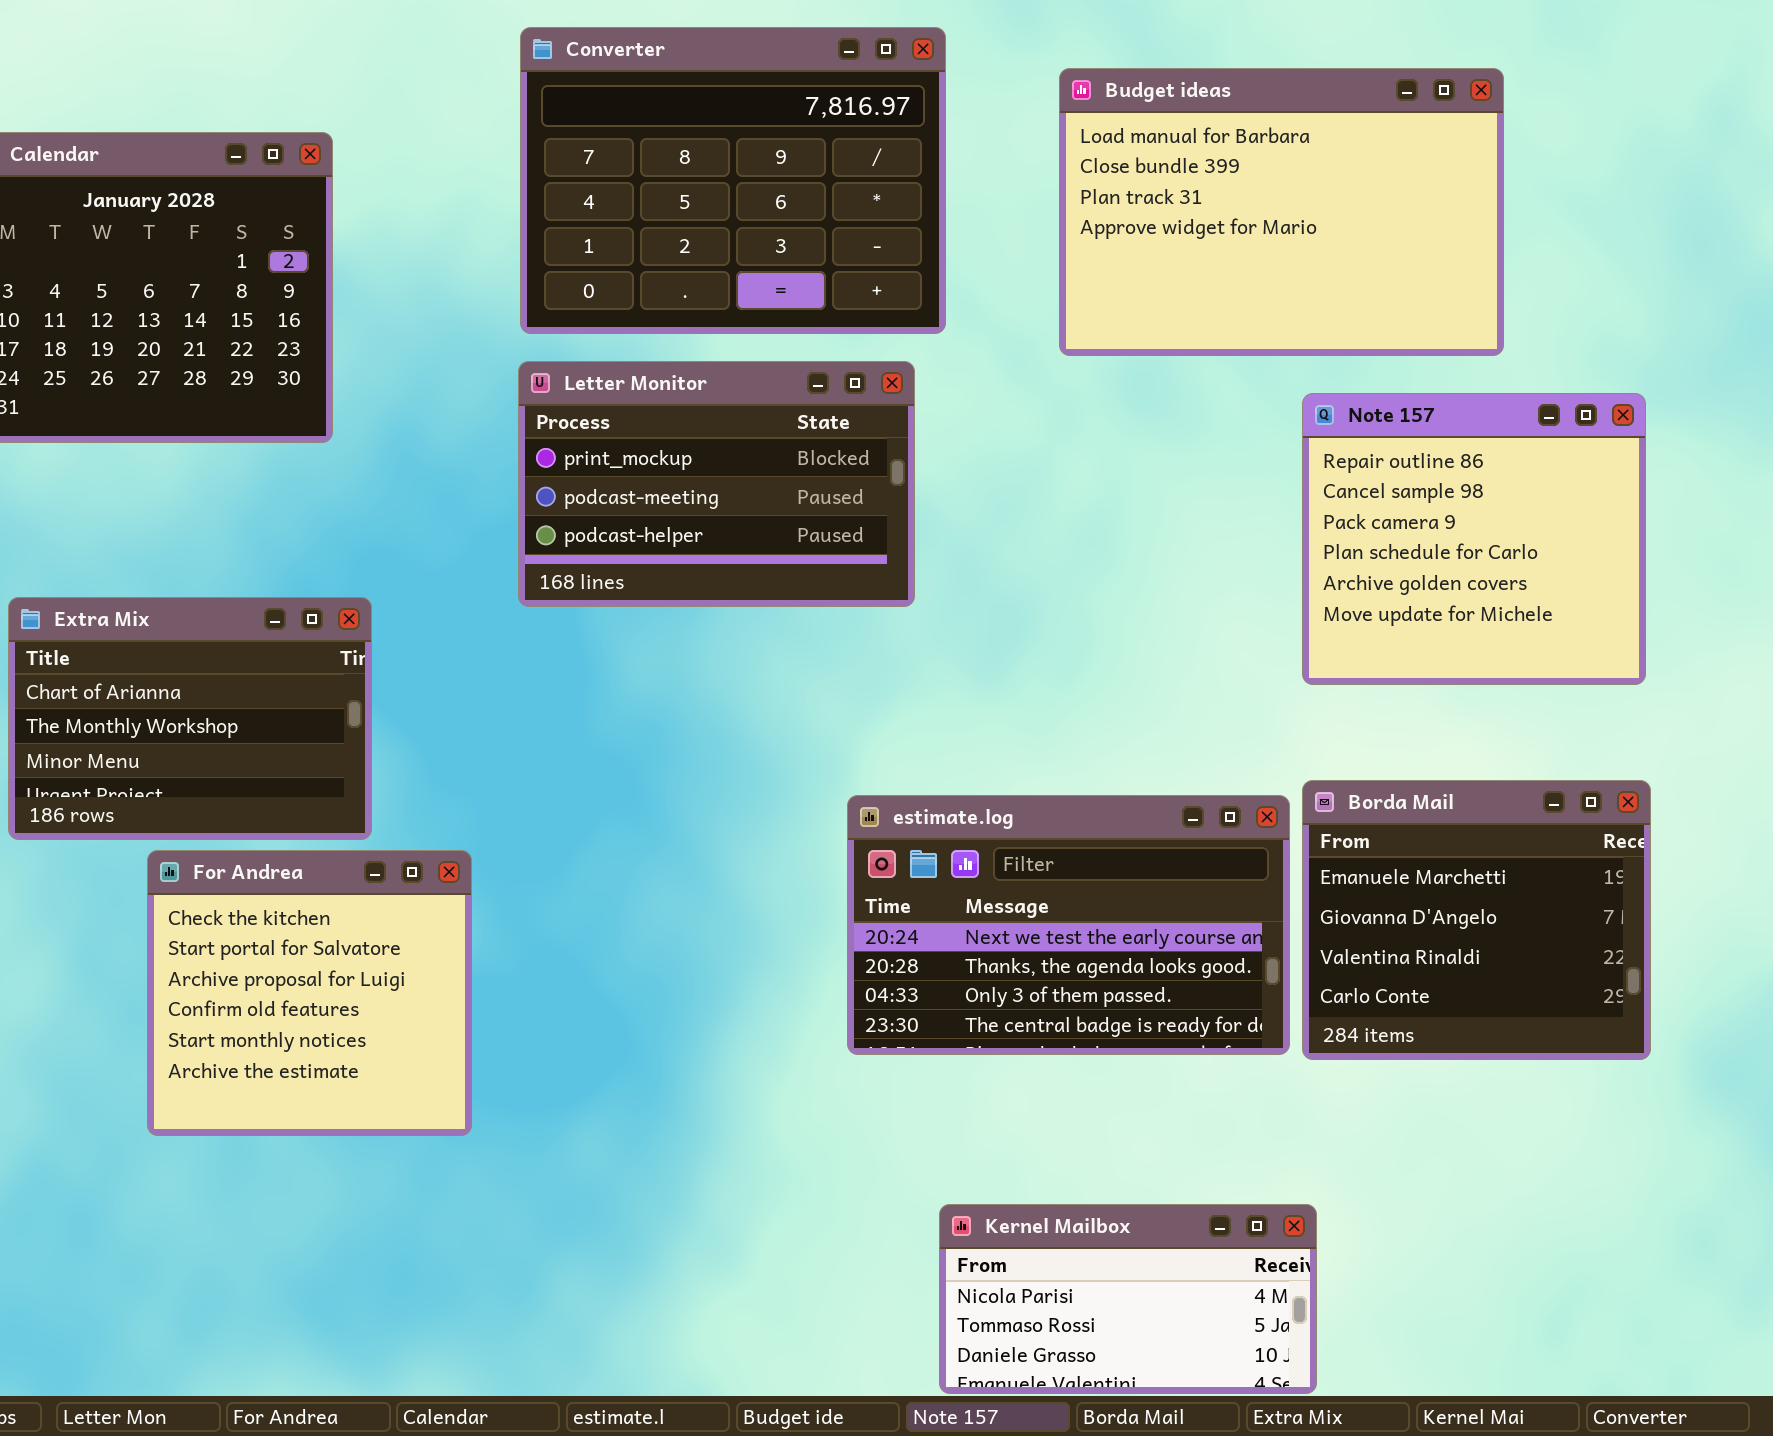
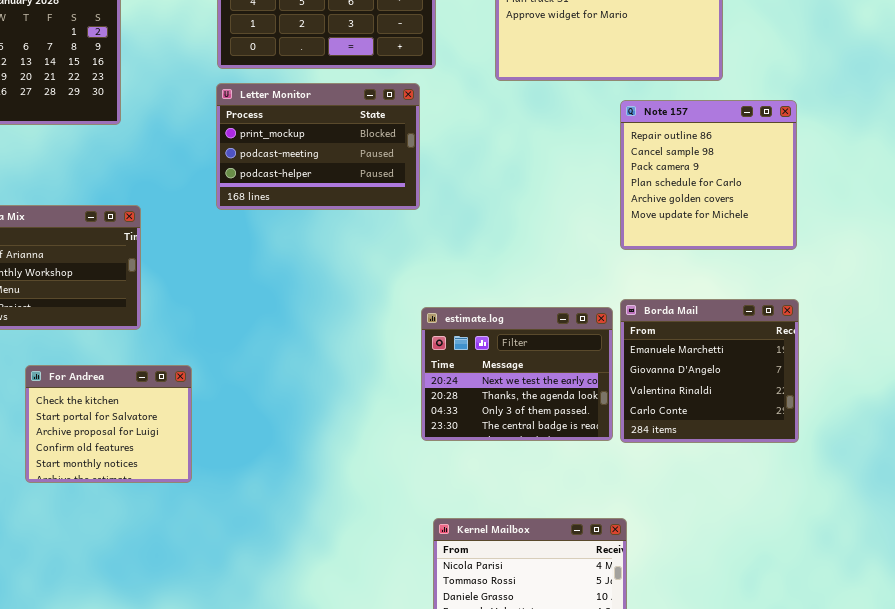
estimate.log: [847,795,1290,1055] -> [421,307,613,441], resized
For Andrea: [147,850,472,1136] -> [25,365,192,483], resized

